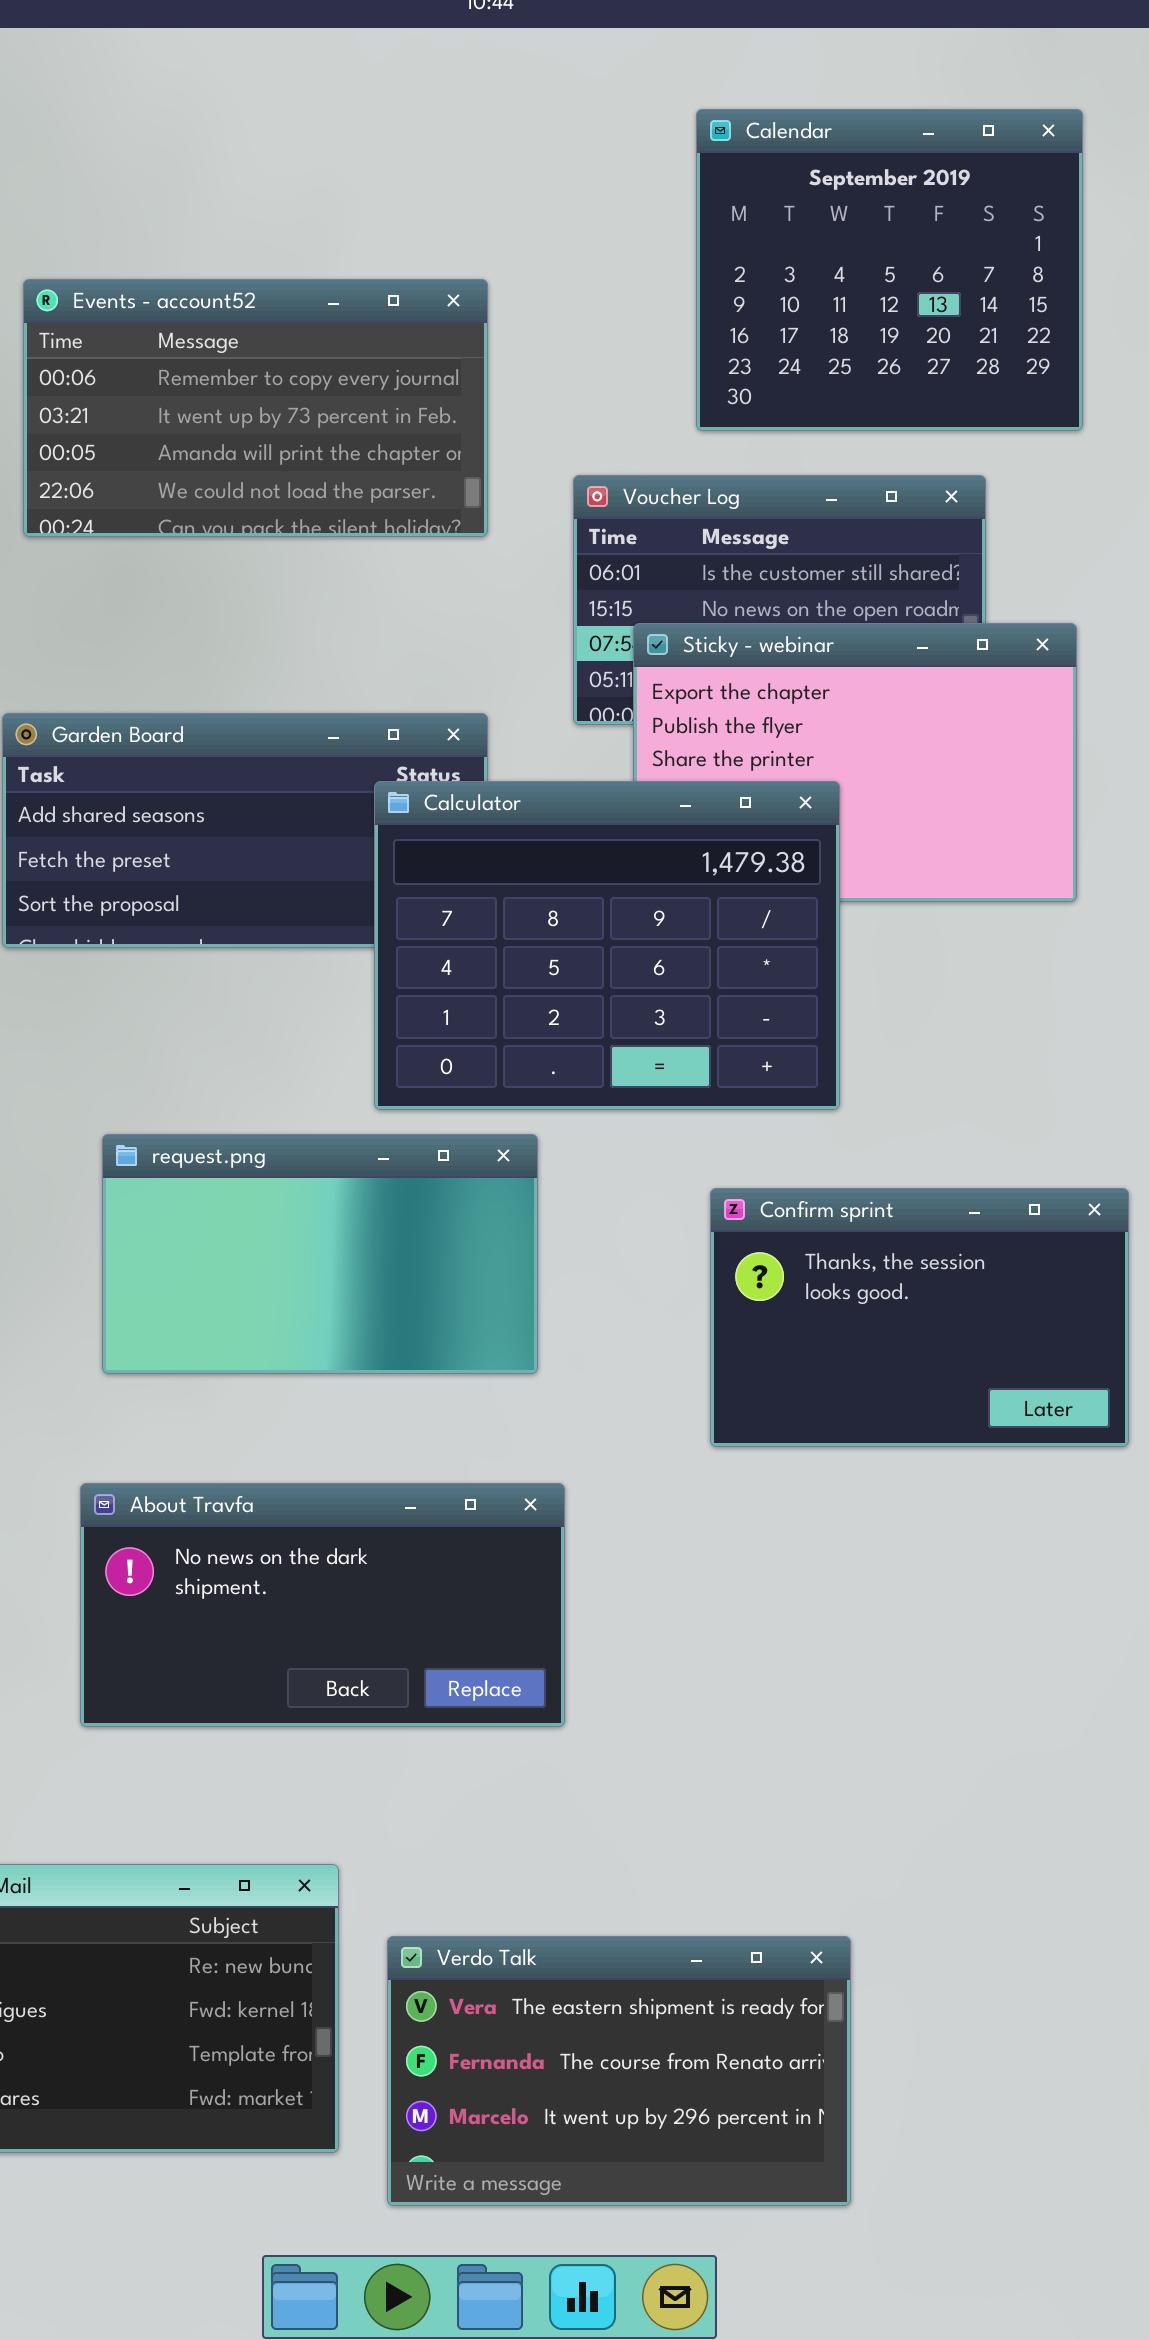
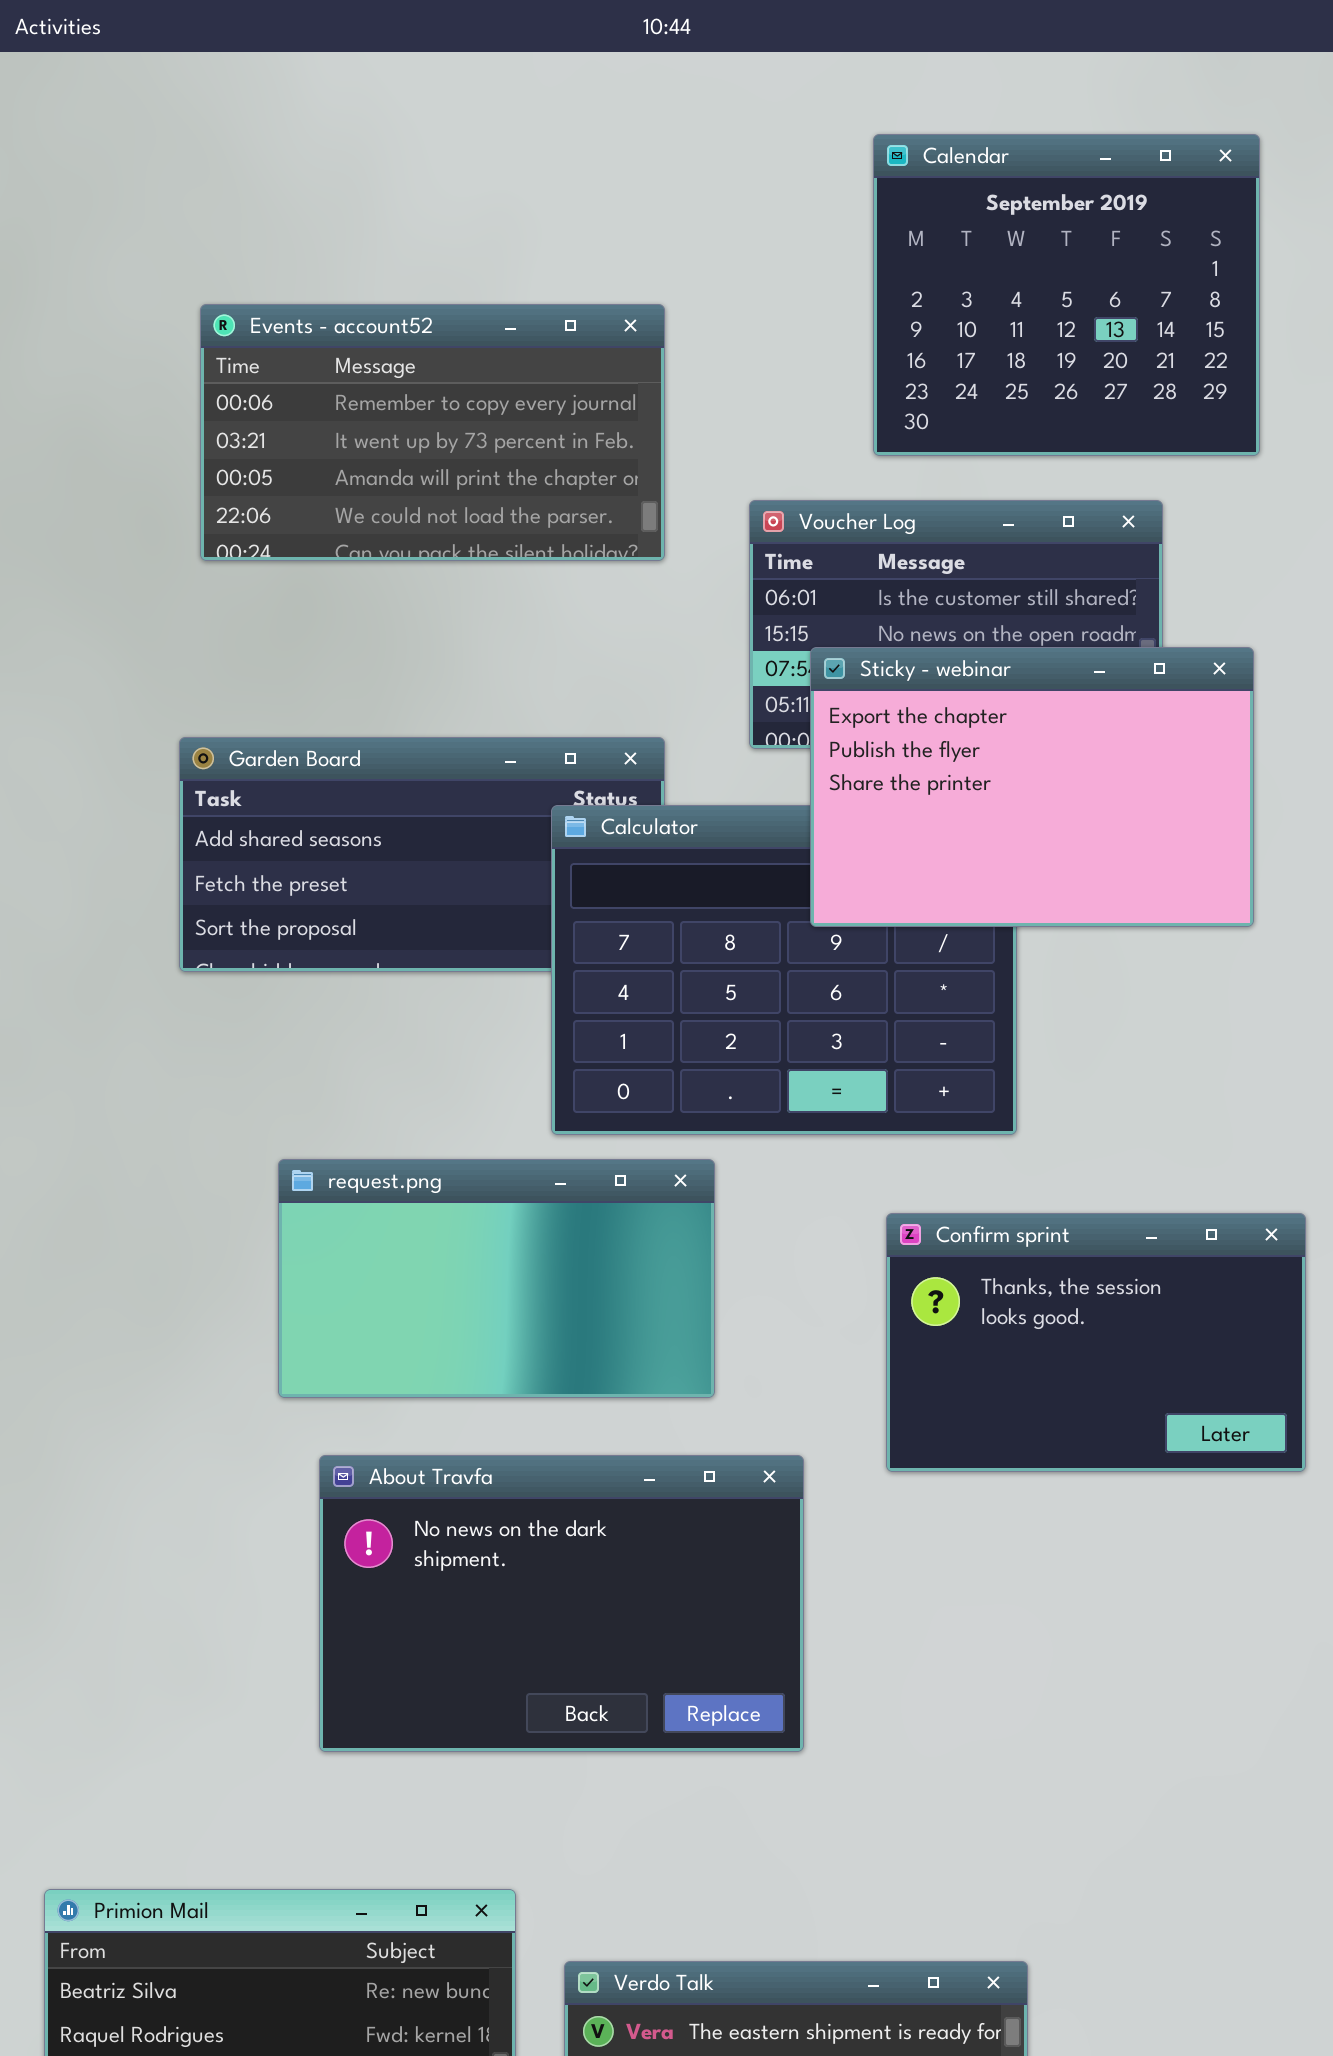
Sticky - webinar: [633,623,1077,902] -> [810,647,1254,927], raised
About Travfa: [80,1483,565,1727] -> [319,1455,804,1752], moved, resized

